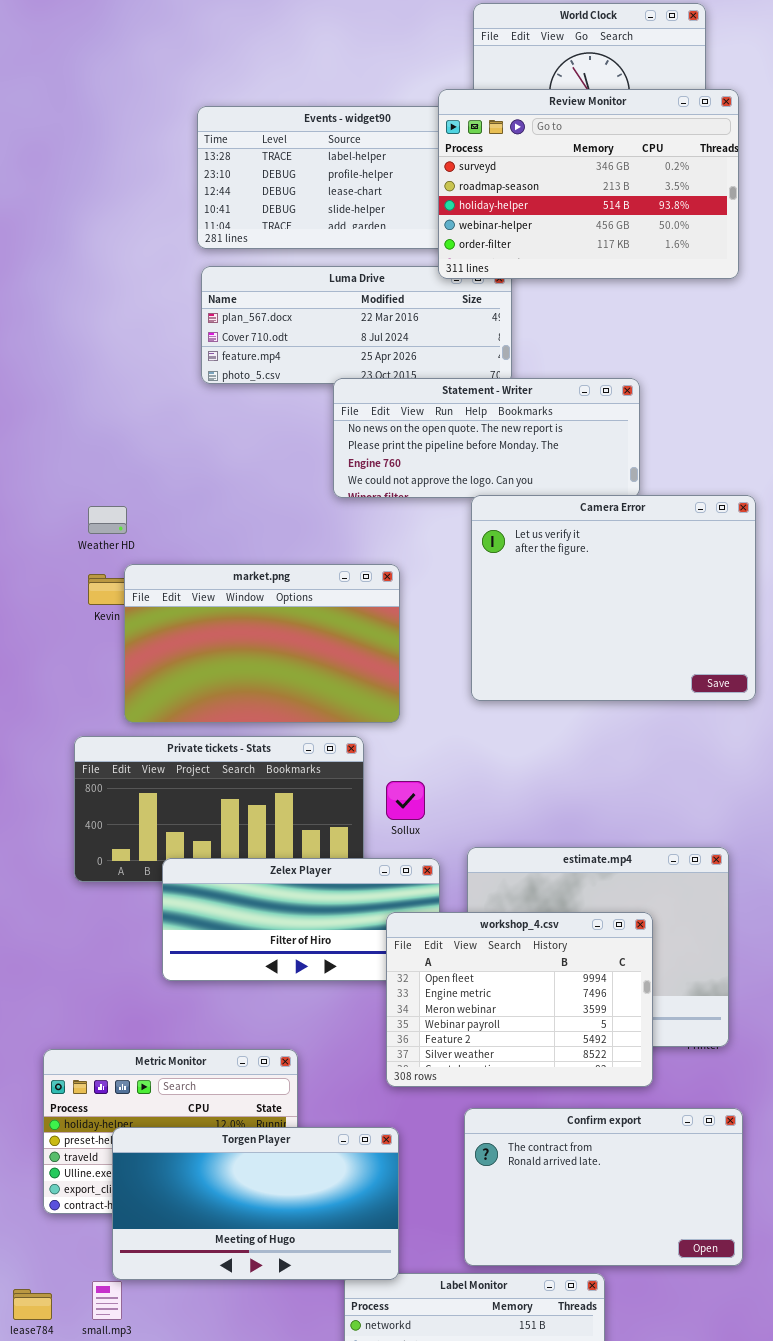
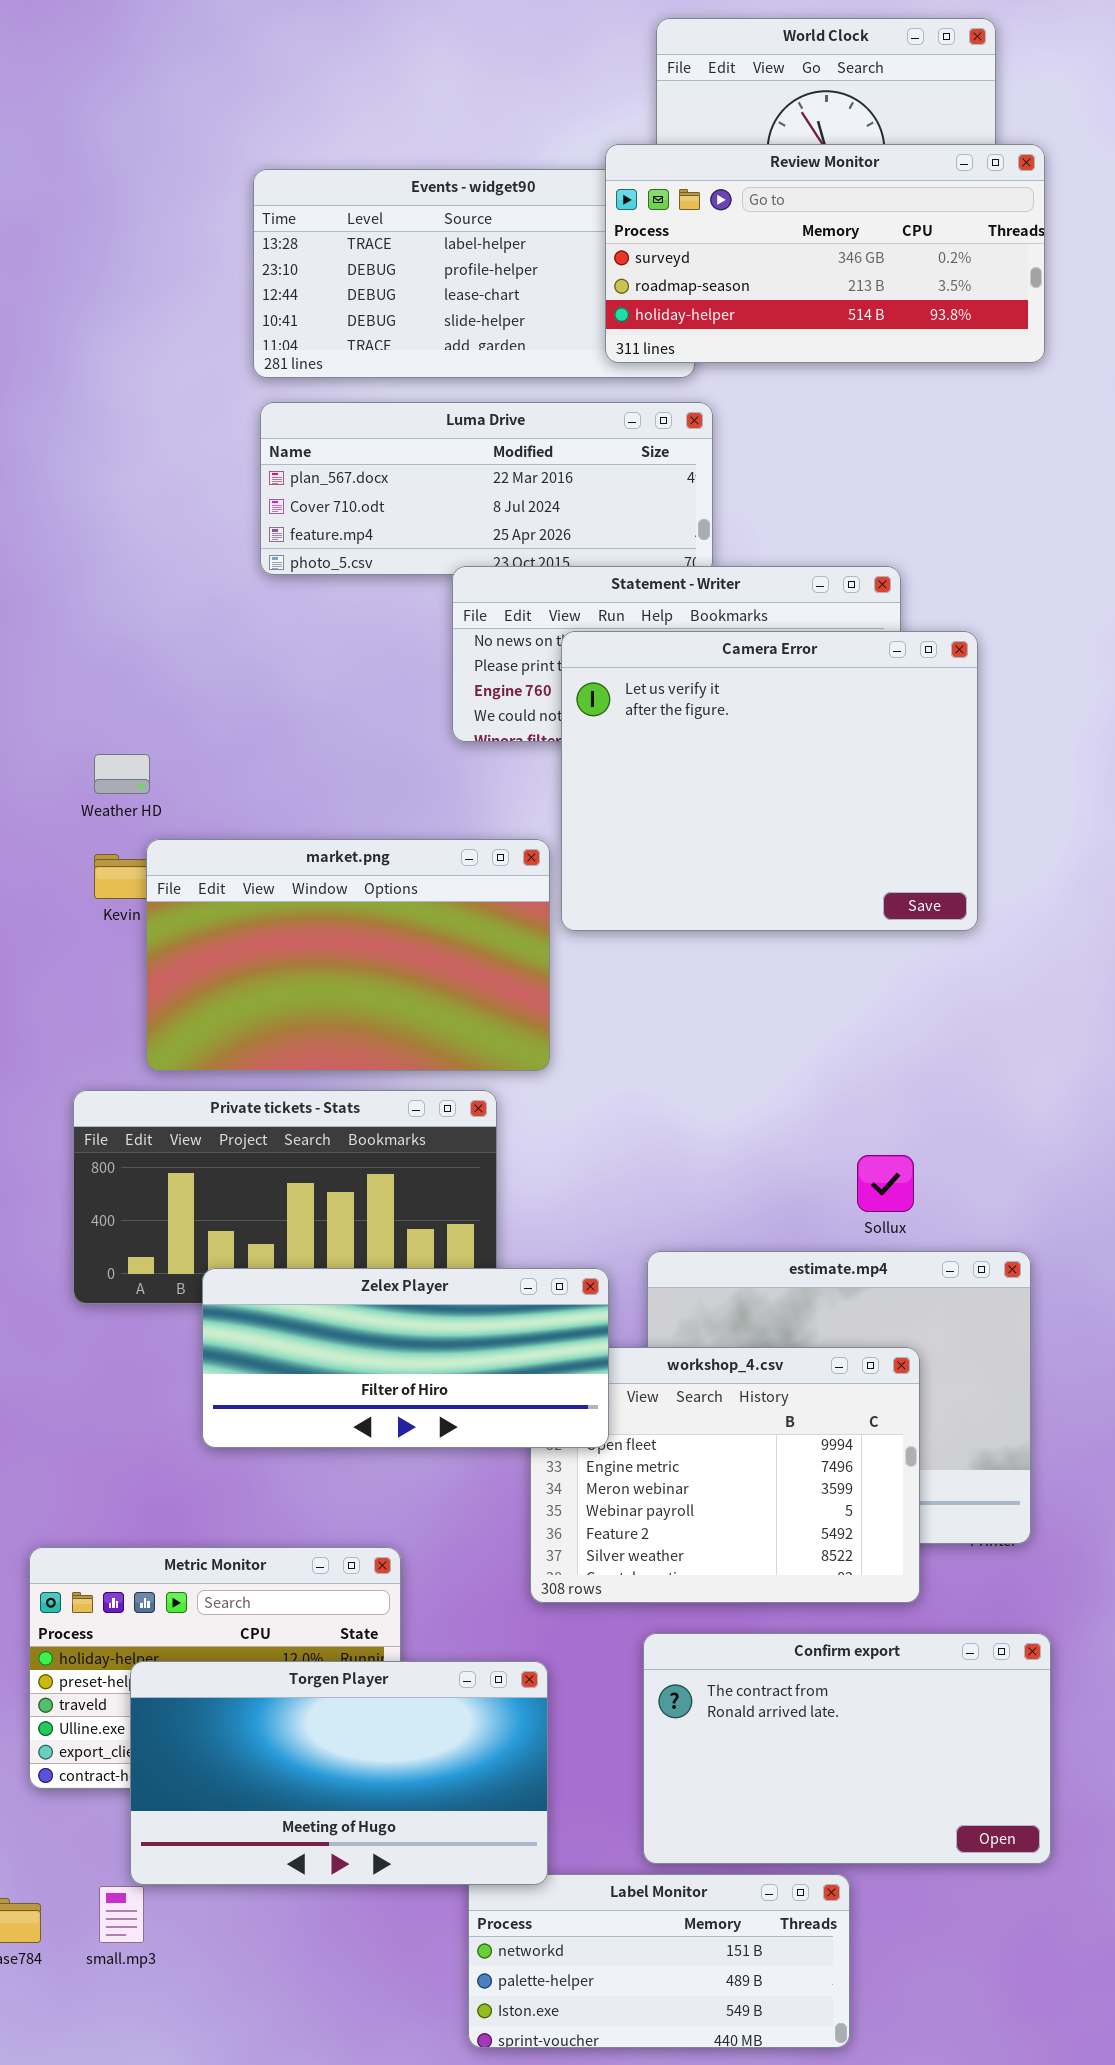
Review Monitor: [438,89,739,279] -> [605,144,1045,363], resized
Camera Error: [471,495,756,701] -> [561,631,978,931], moved
Sollux: [386,781,425,820] -> [857,1155,914,1212], moved
Zelex Player: [162,858,440,981] -> [202,1268,609,1448], raised

